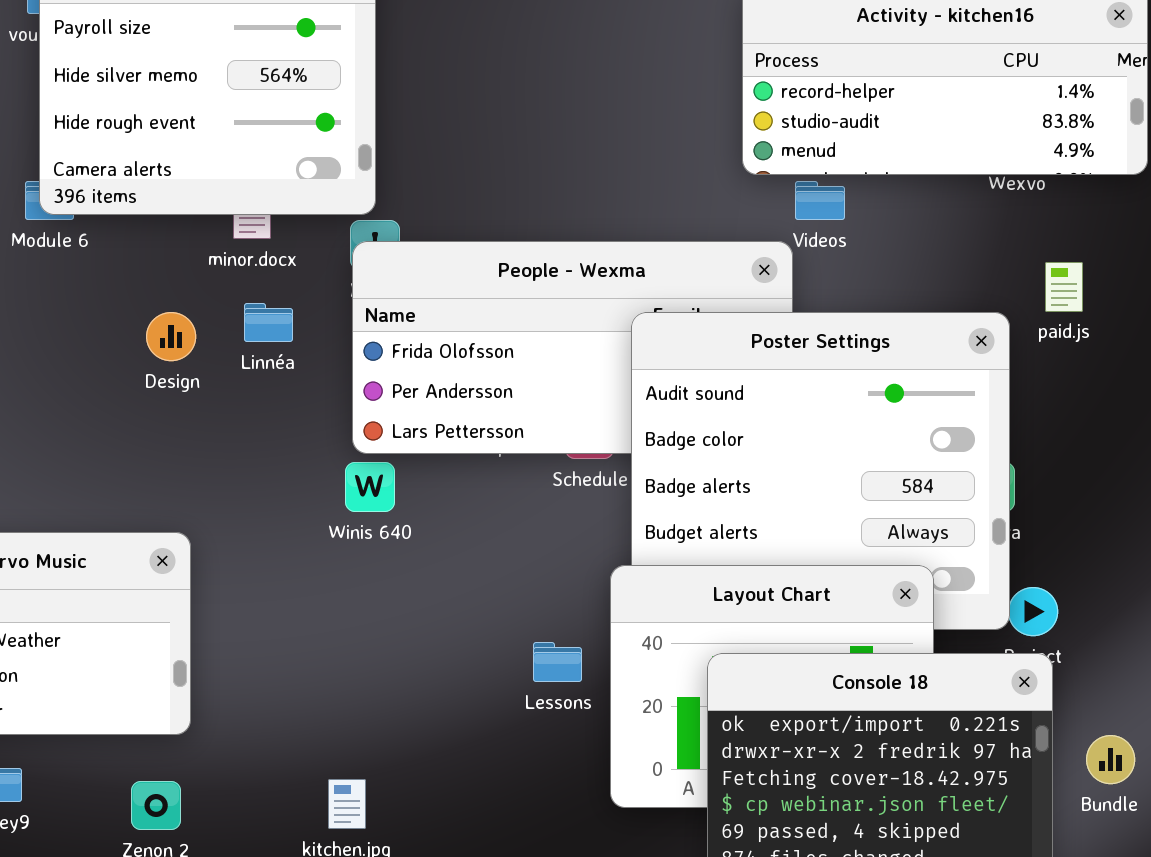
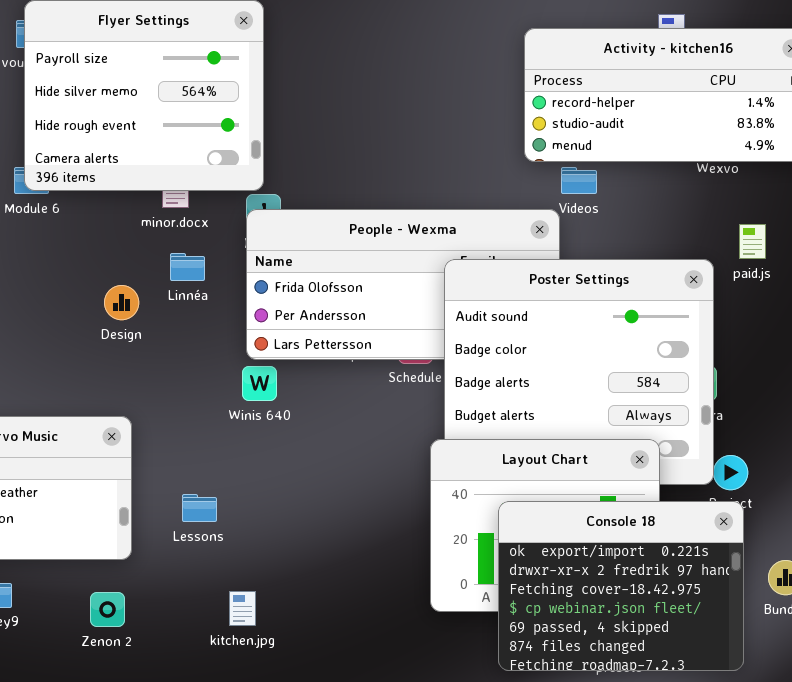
Design: [146,312,196,361] -> [104,285,139,320], moved
Lessons: [533,642,582,682] -> [182,494,217,522], moved

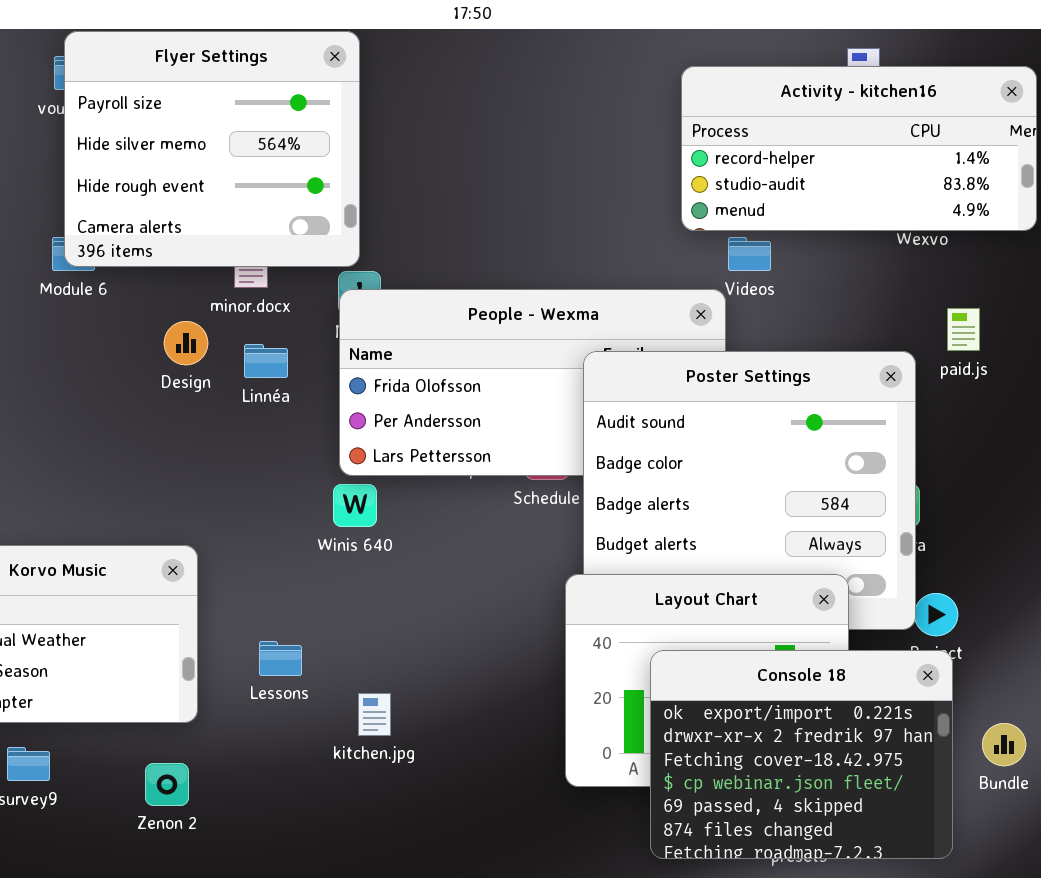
Design: [104,285,139,320] -> [164,321,208,365], moved
kitchen.jpg: [229,591,256,626] -> [358,693,391,736], moved

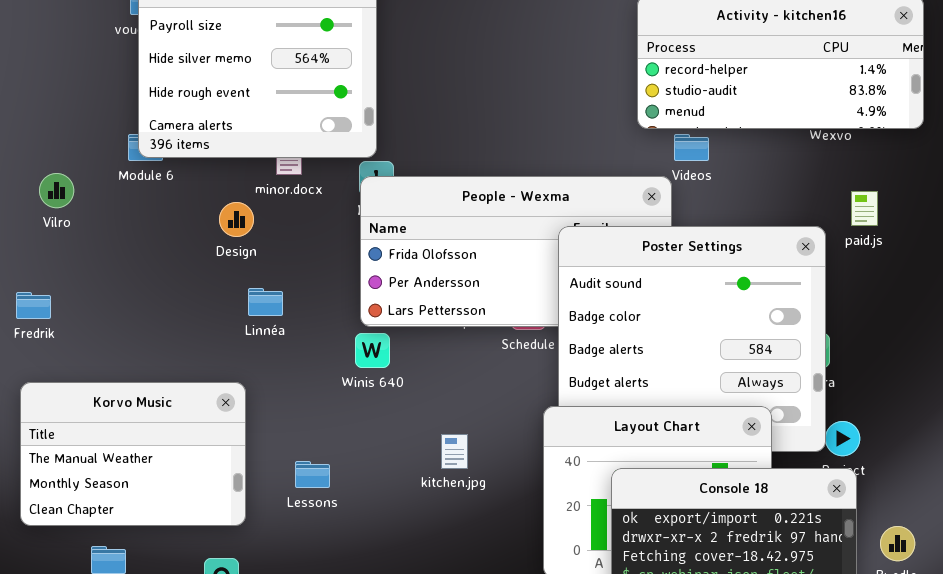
Linnéa: [244,344,288,378] -> [248,288,283,316], moved
kitchen.jpg: [358,693,391,736] -> [441,434,468,469], moved

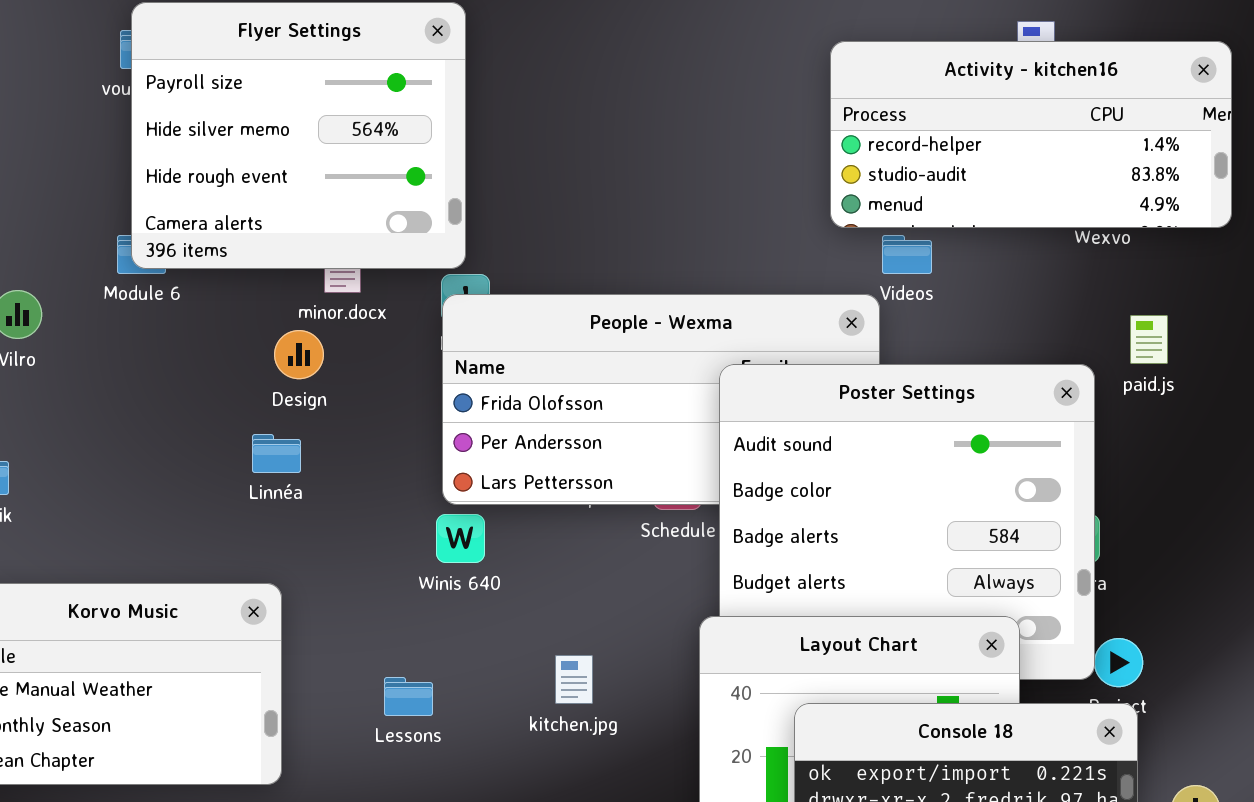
Design: [219,202,254,237] -> [274,330,324,379], moved
Linnéa: [248,288,283,316] -> [252,434,301,473], moved
Lessons: [295,461,330,488] -> [384,677,433,716], moved

